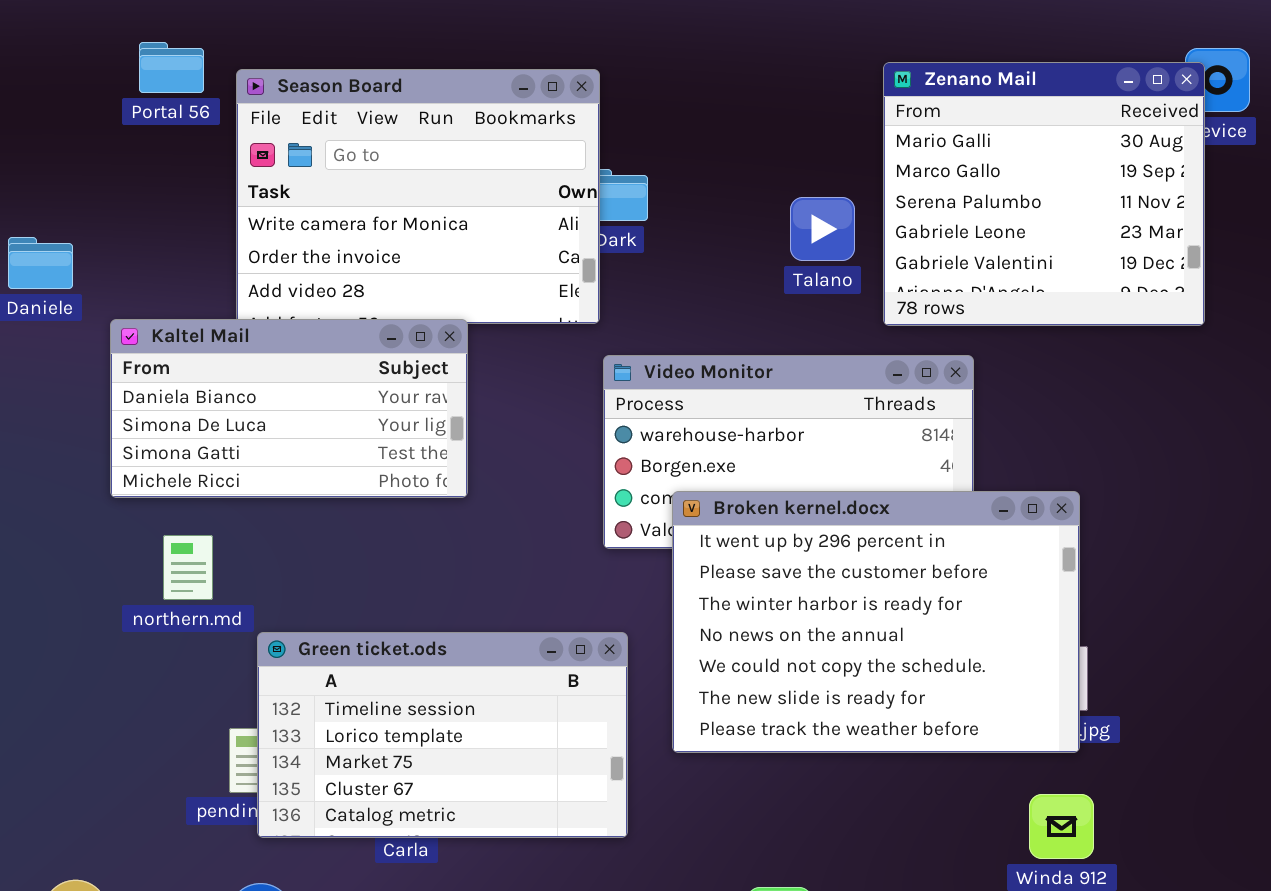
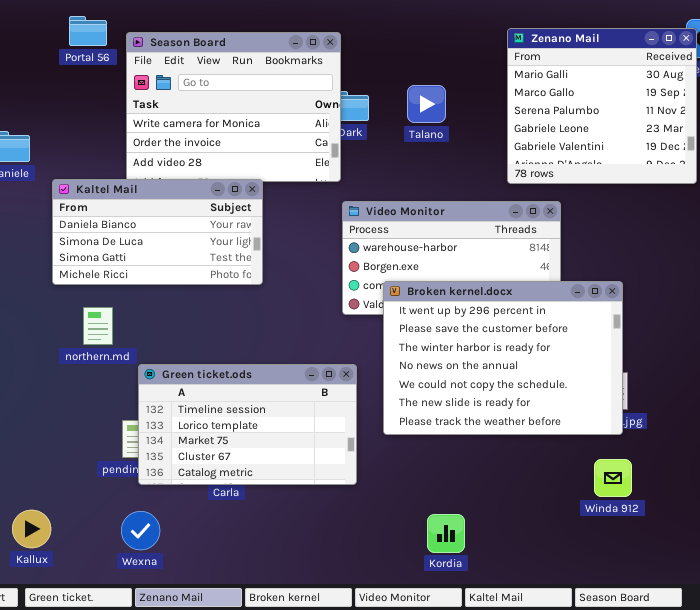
Talano: [790,197,855,261] -> [407,85,446,123], moved

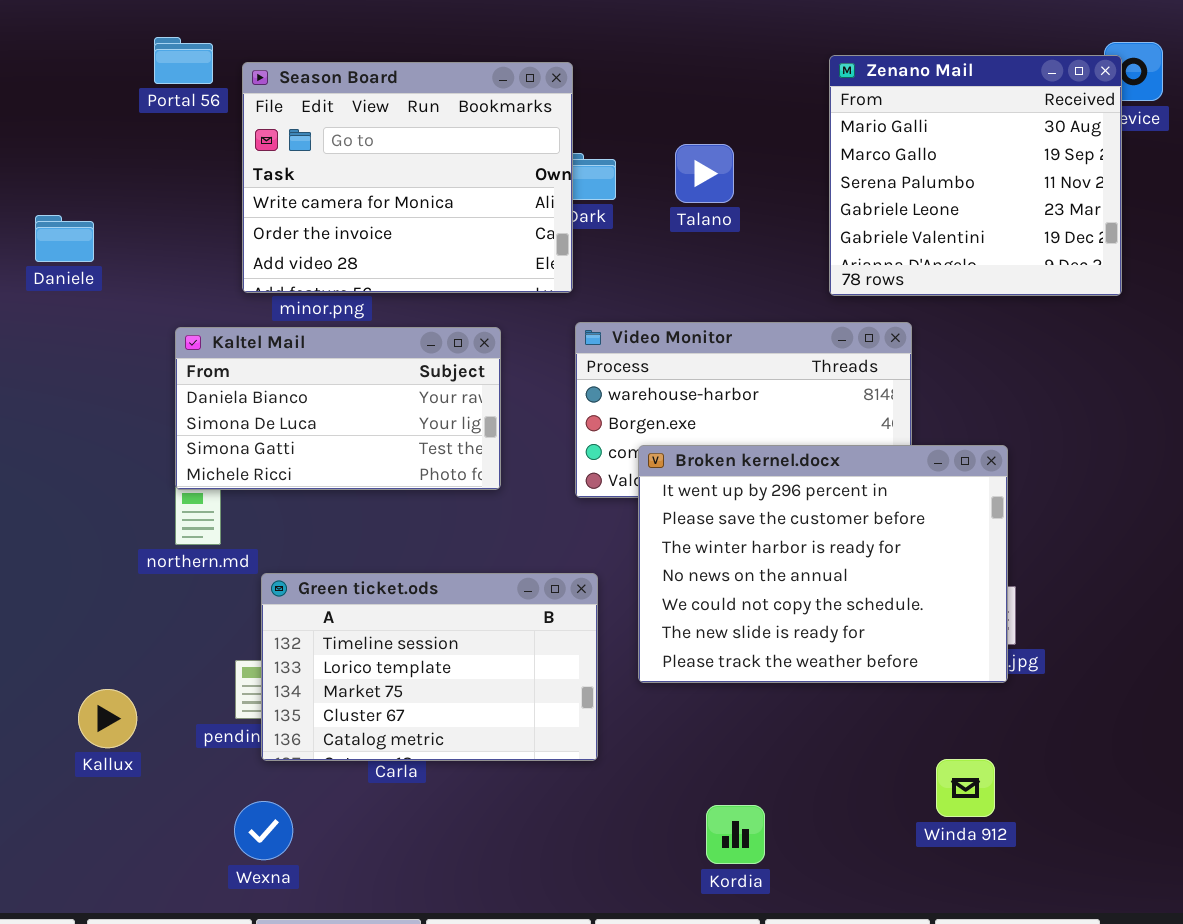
Kaltel Mail: [52,179,263,285] -> [175,327,501,490], moved
Winda 912: [594,459,632,497] -> [936,759,995,817], moved
Kallux: [12,510,51,548] -> [78,689,137,748], moved

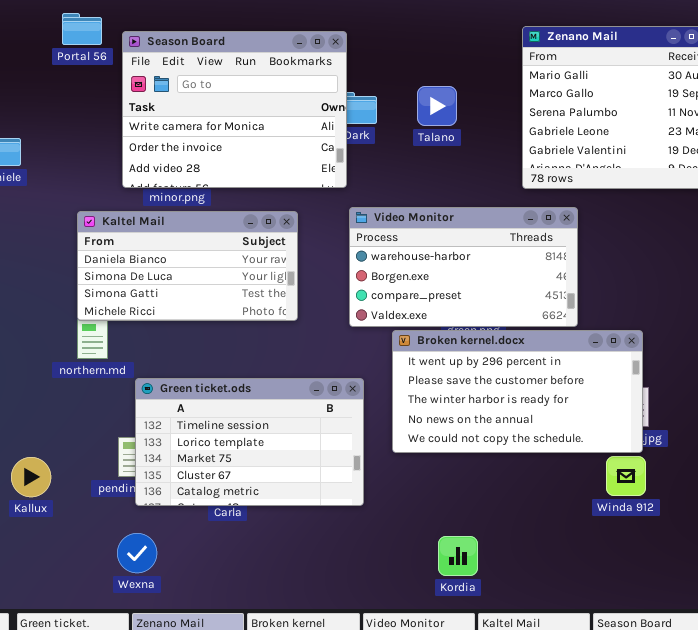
Broken kernel.docx: [638,445,1008,683] -> [392,330,643,453], resized
Winda 912: [936,759,995,817] -> [606,456,646,496], moved

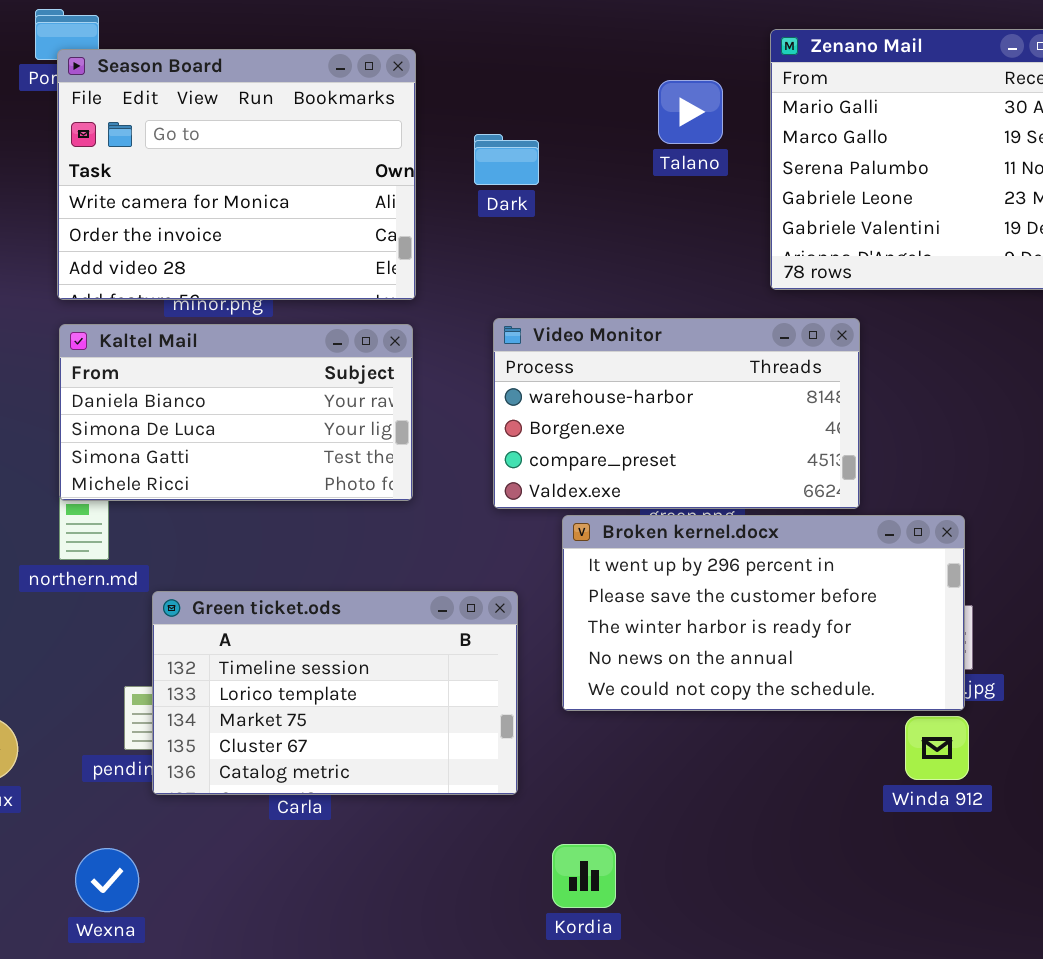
Season Board: [122,31,347,188] -> [57,49,416,300], moved
Talano: [417,86,457,126] -> [658,80,723,144], moved
Wexna: [117,533,157,573] -> [75,848,139,912], moved
Kordia: [438,536,478,576] -> [552,844,616,908], moved

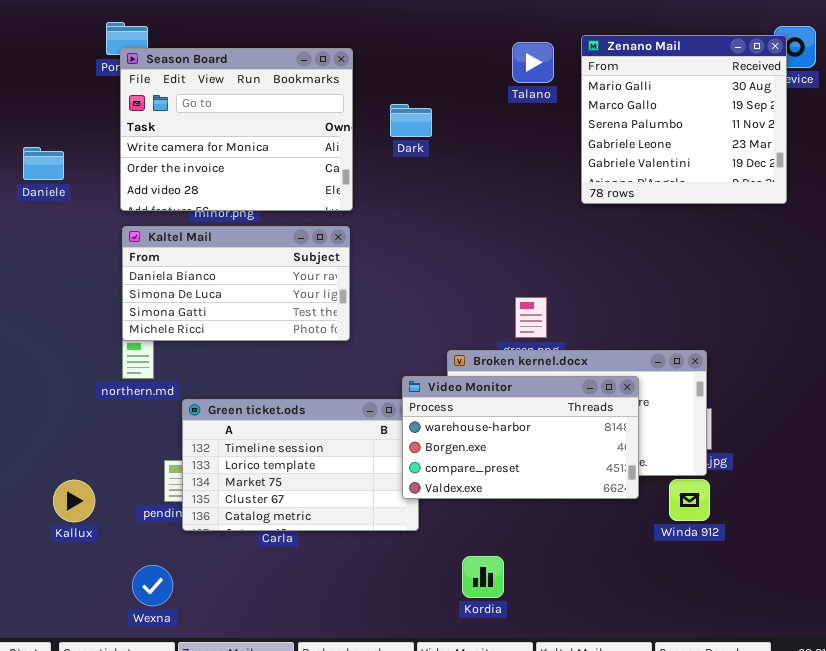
Talano: [658,80,723,144] -> [512,42,554,83], moved
Video Monitor: [493,318,860,509] -> [402,376,639,499], moved
Kordia: [552,844,616,908] -> [462,556,504,598], moved

